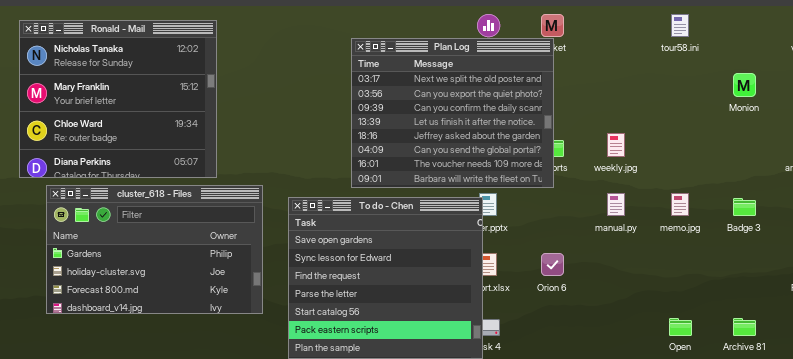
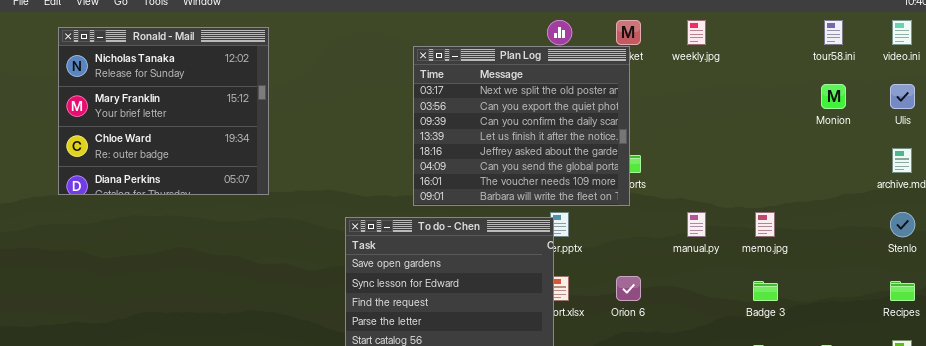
tour58.ini: [671,14,689,37] -> [824,20,843,45], moved
weekly.jpg: [607,133,625,157] -> [687,20,706,45], moved
cluster_618 - Files: [46,185,263,314] -> none, closed
Badge 3: [733,198,756,216] -> [753,281,778,301], moved

